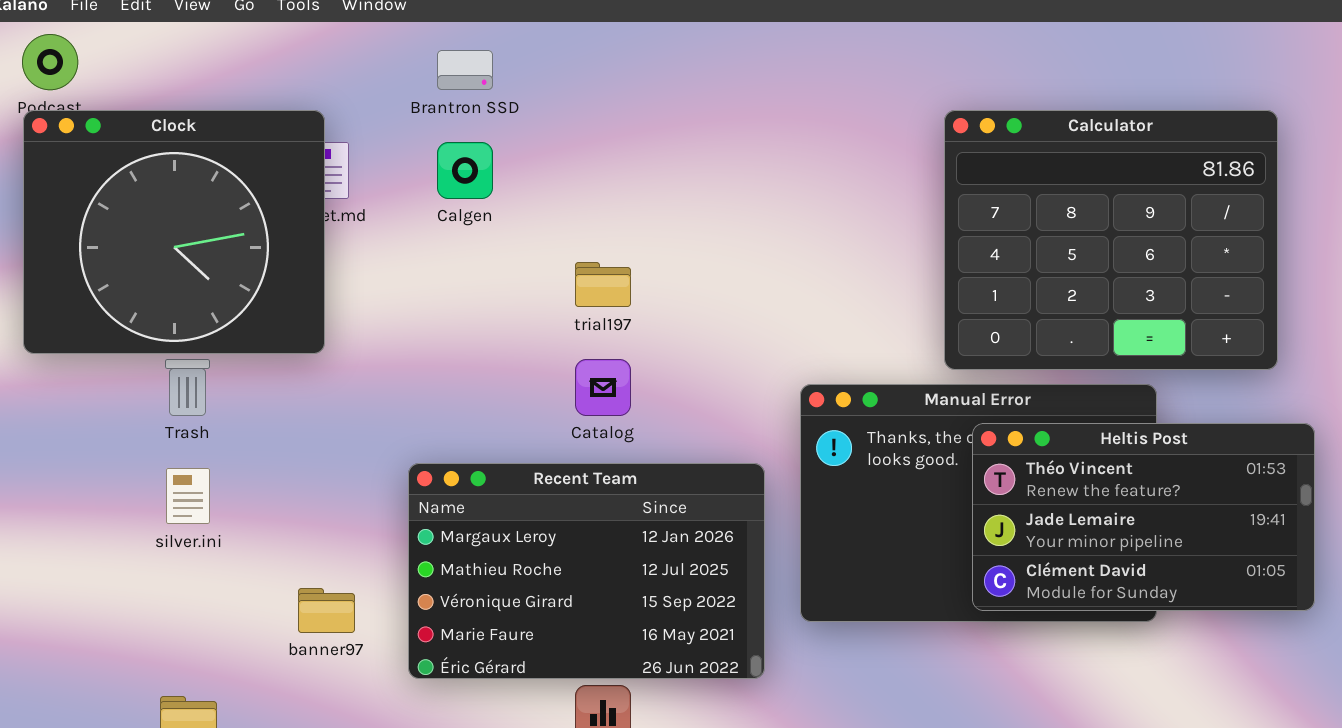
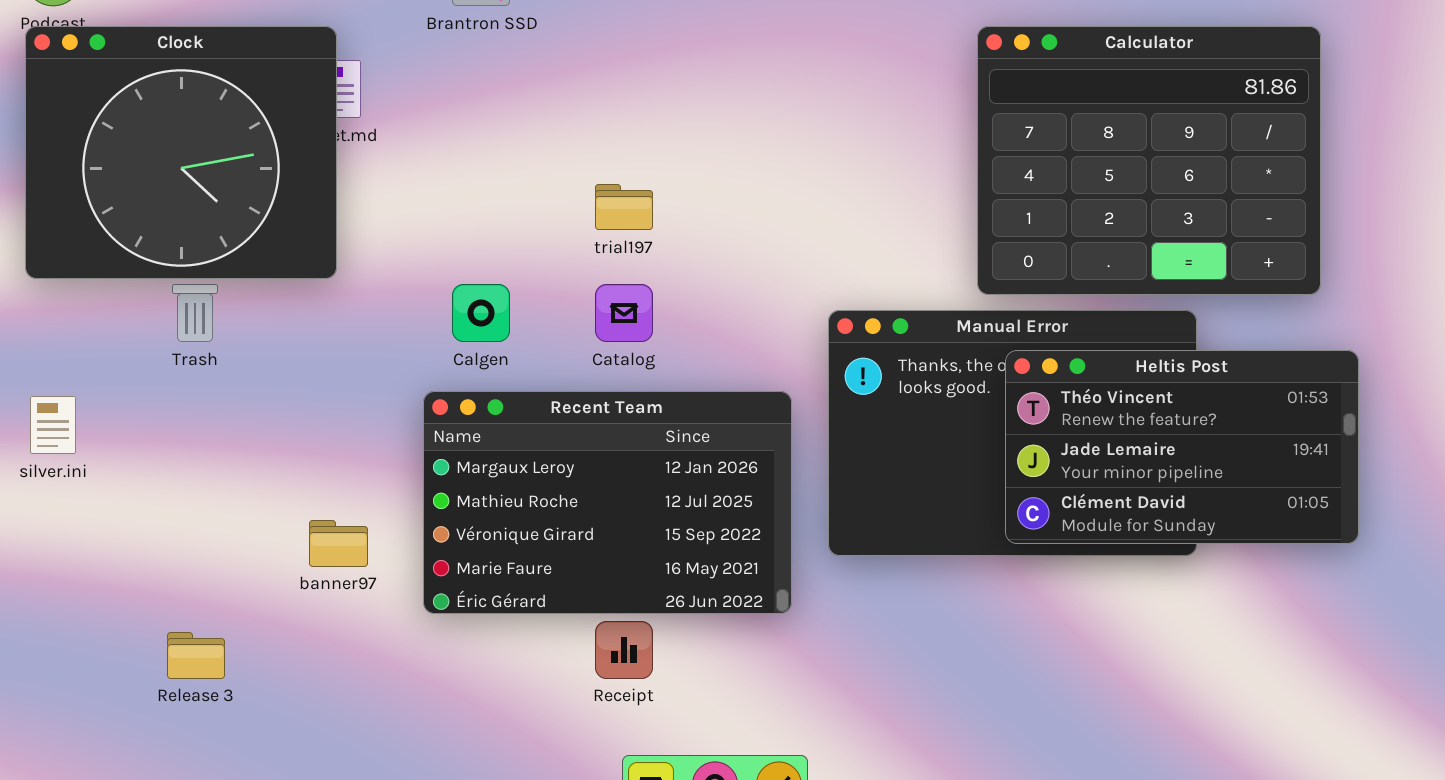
Calgen: [437,142,493,199] -> [452,284,510,342], moved
silver.ini: [166,468,210,524] -> [30,396,76,454], moved

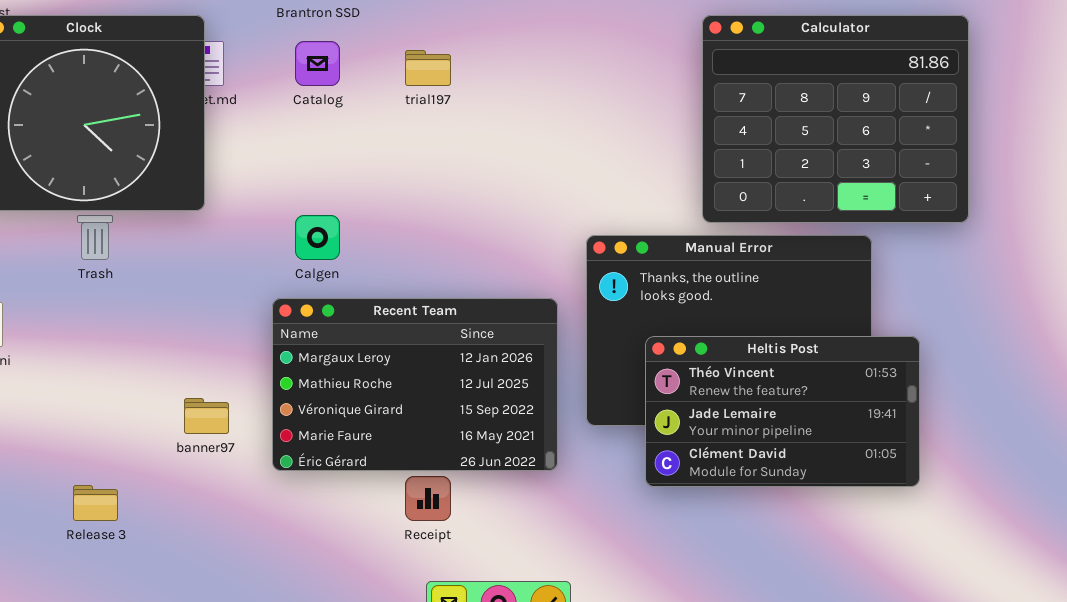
trial197: [595,184,653,230] -> [405,50,451,86], moved
Catalog: [595,284,653,342] -> [295,41,340,86], moved
Heltis Post: [1005,350,1359,544] -> [645,336,920,487], moved

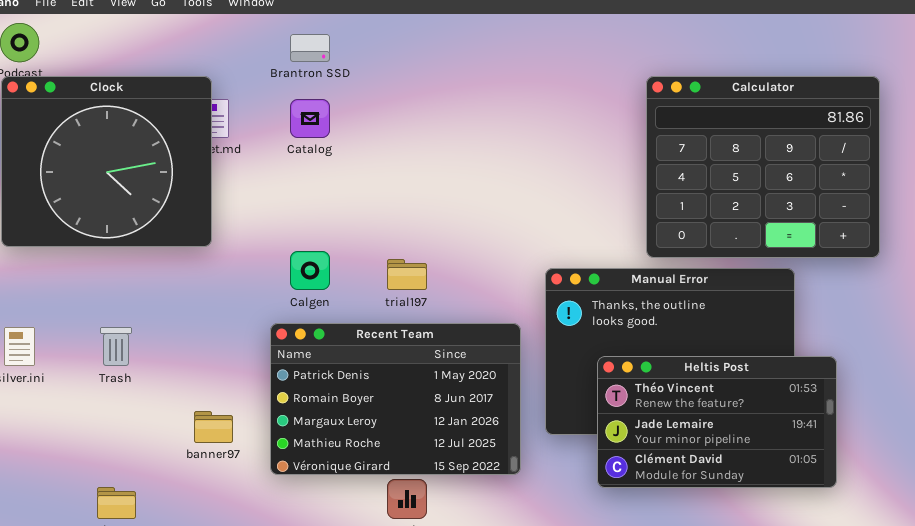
trial197: [405,50,451,86] -> [387,259,427,290], moved
Trash: [77,215,113,260] -> [100,327,132,366], moved
Recent Team: [272,298,558,471] -> [270,323,521,475], scrolled up 2 rows

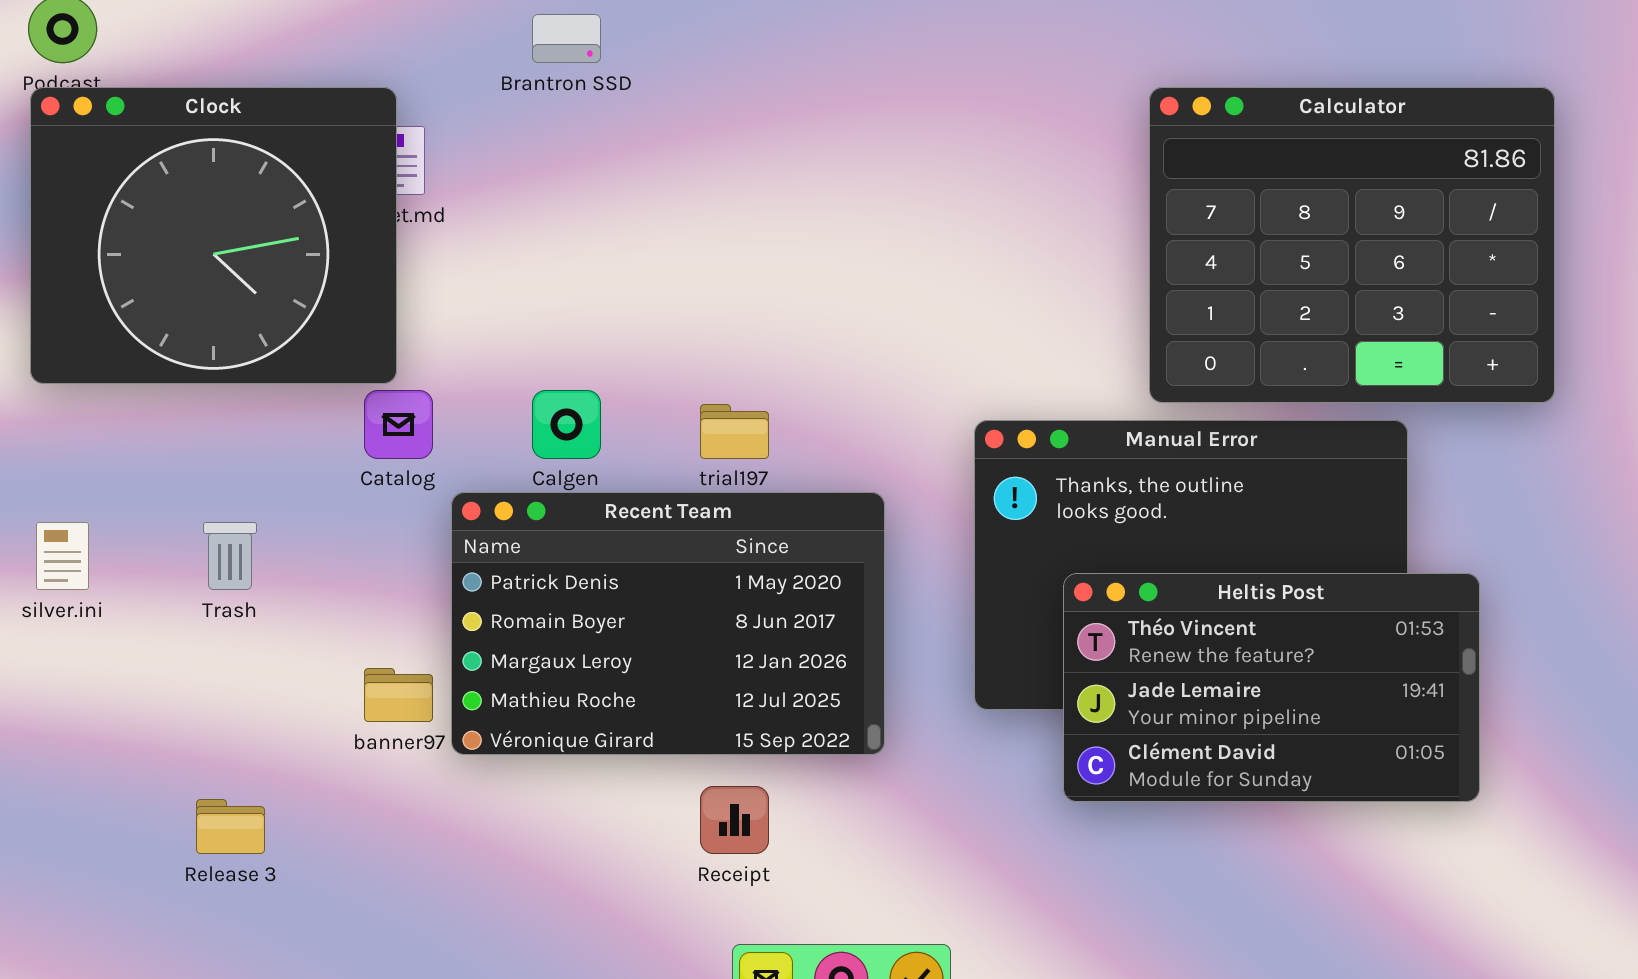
Catalog: [290,99,330,138] -> [364,390,433,459], moved
Recent Team: [270,323,521,475] -> [451,492,885,755], moved

